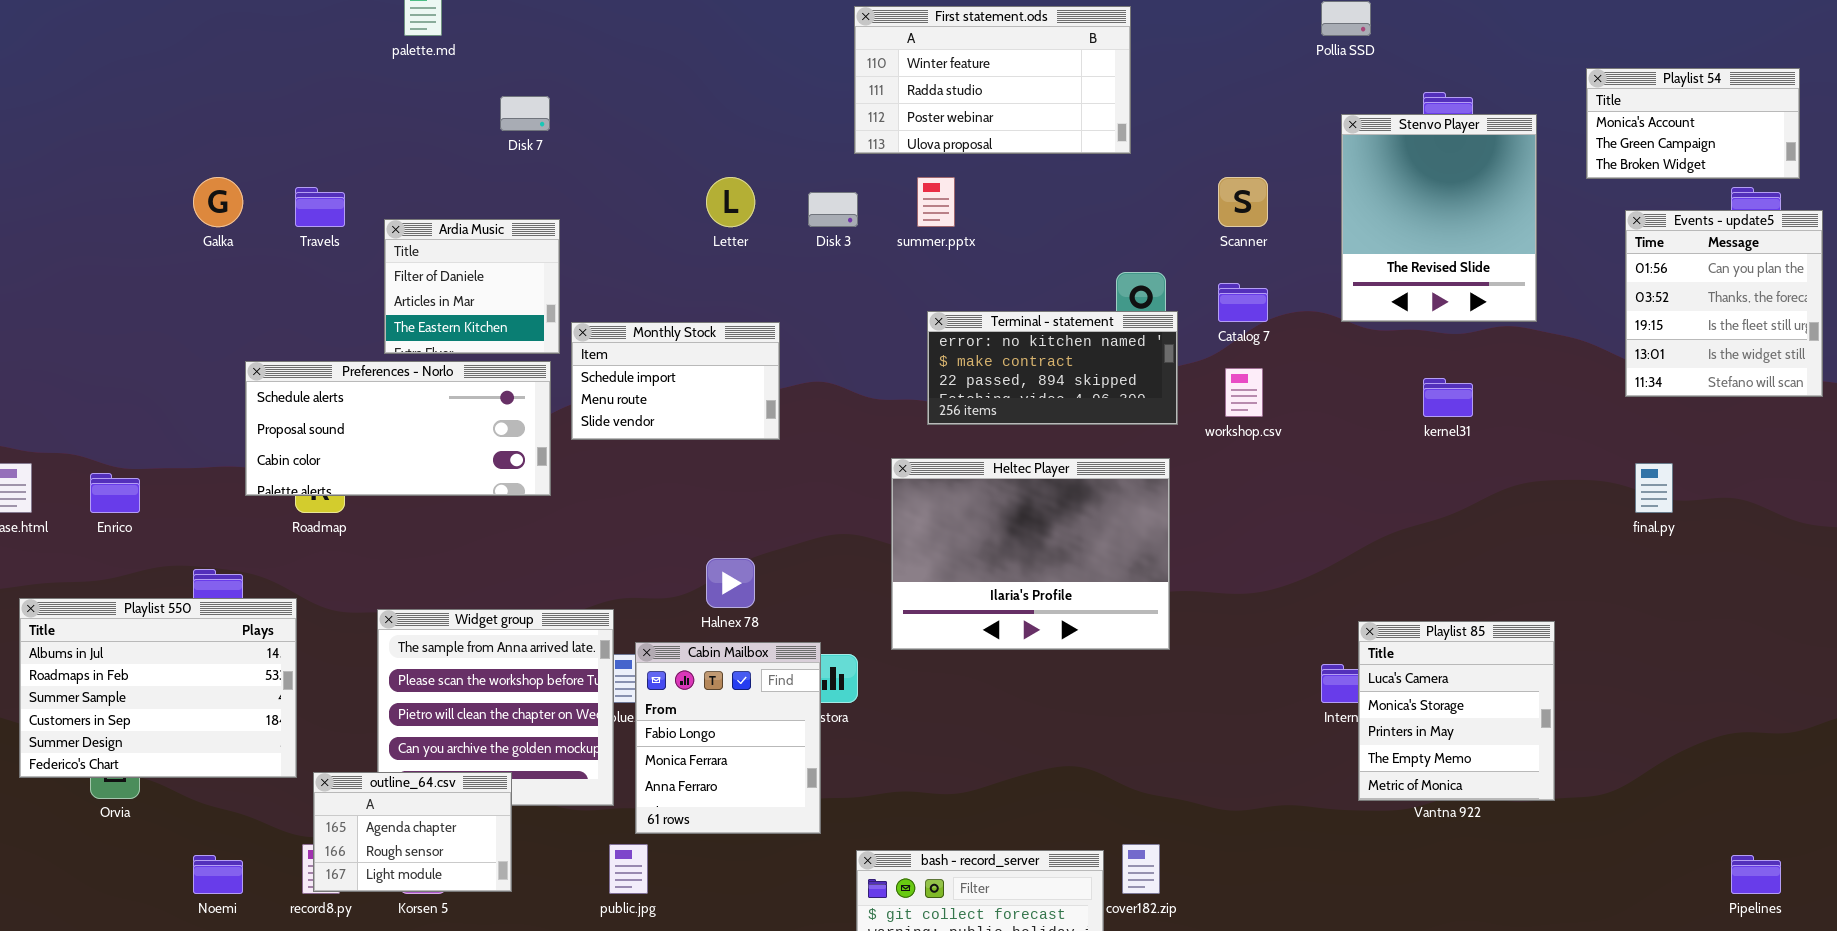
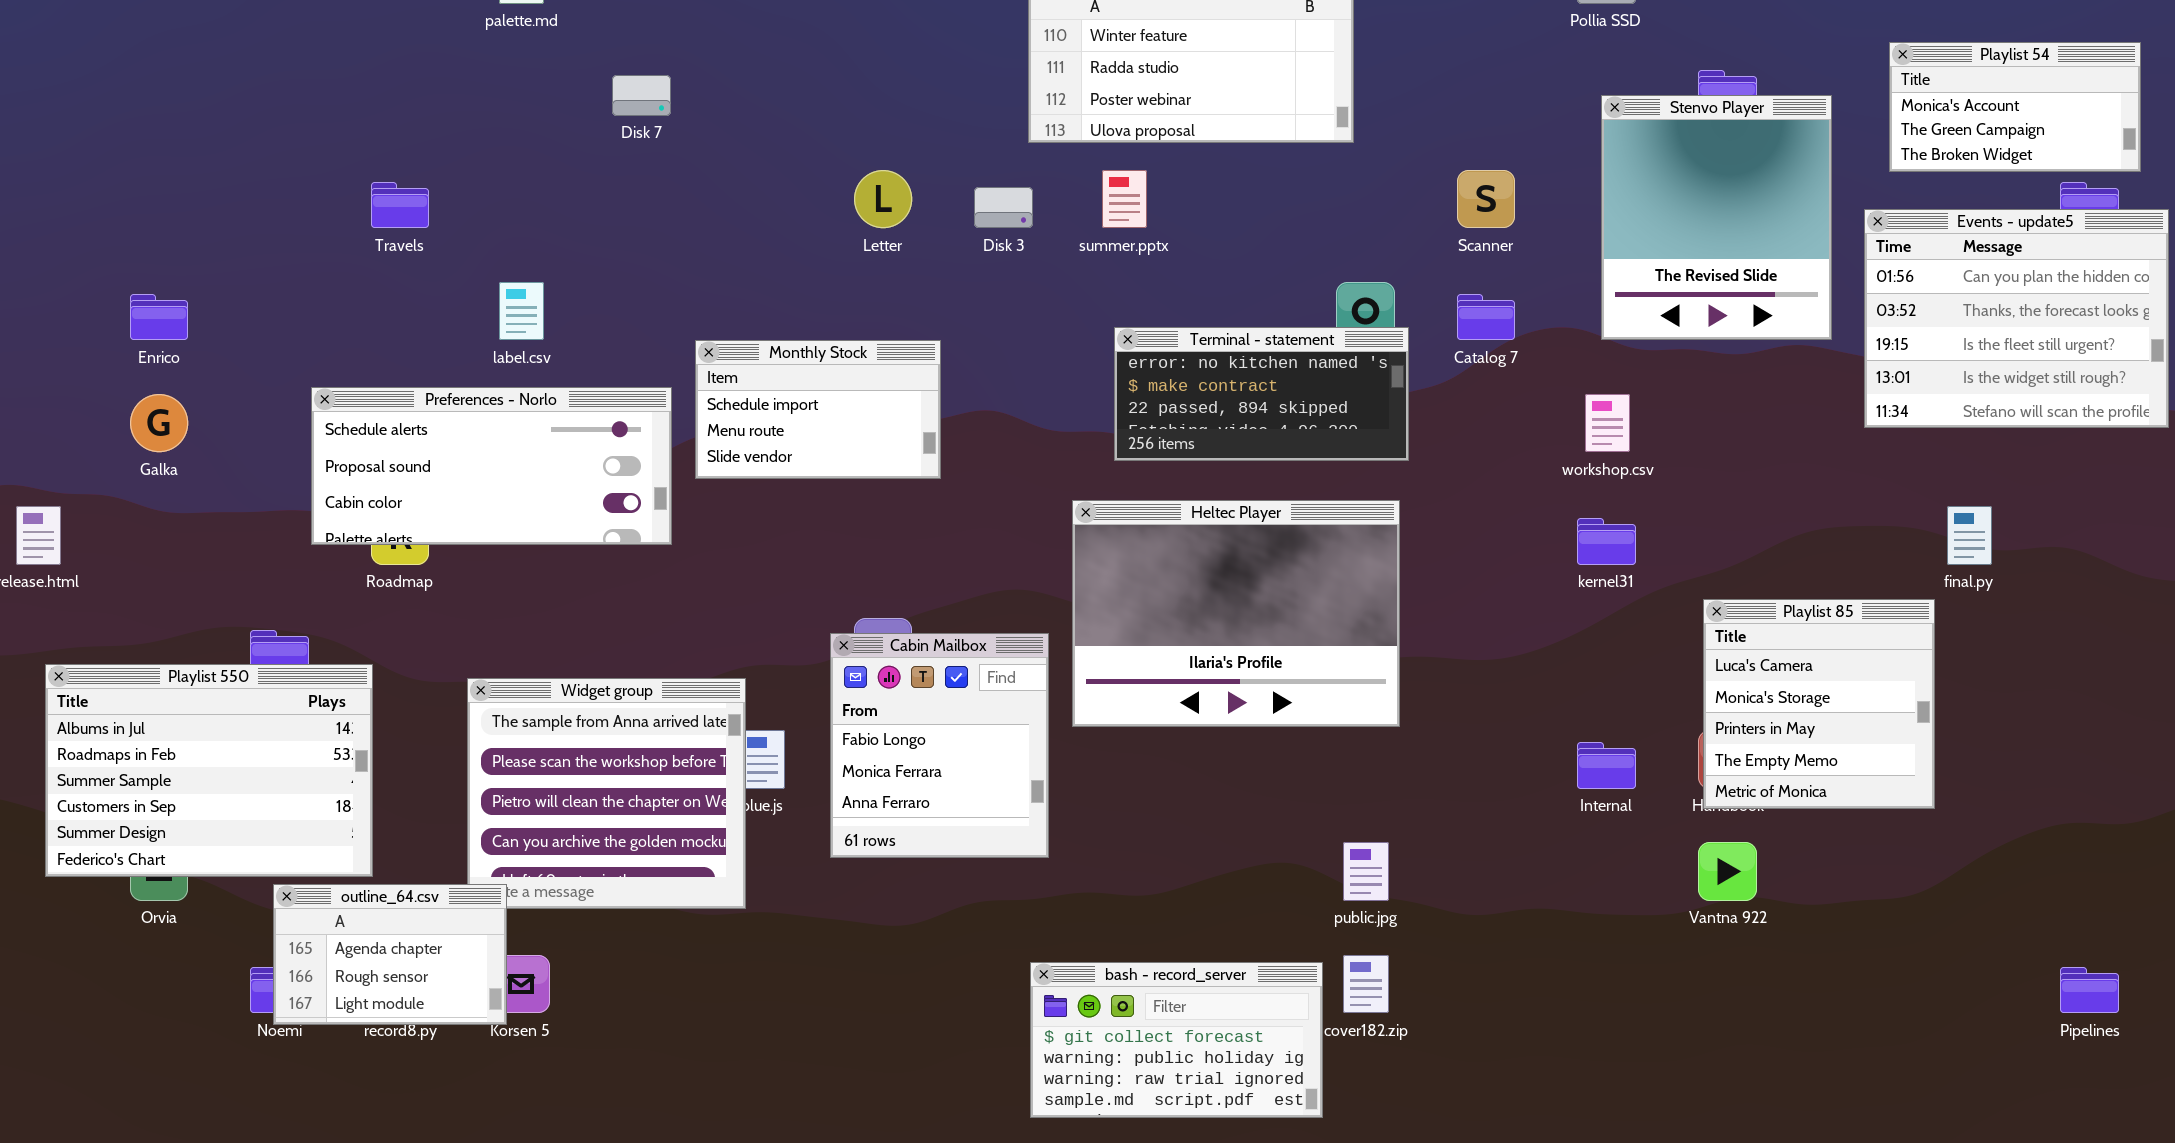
Galka: [193,177,243,227] -> [130,394,188,452], moved
Events - update5: [1625,210,1823,397] -> [1864,209,2169,428], resized
Ardia Music: [384,219,560,354] -> none, closed
workshop.csv: [1225,368,1263,417] -> [1585,394,1630,452], moved
kernel31: [1423,378,1473,417] -> [1577,518,1636,565], moved
Enrico: [90,473,140,513] -> [130,294,188,340], moved
Playlist 85: [1358,621,1555,801] -> [1703,599,1935,809], moved
Cabin Mailbox: [635,642,821,834] -> [830,633,1049,858], moved
outline_64.csv: [313,772,512,892] -> [273,884,507,1025], moved
public.jpg: [609,844,648,894] -> [1343,842,1389,901], moved

